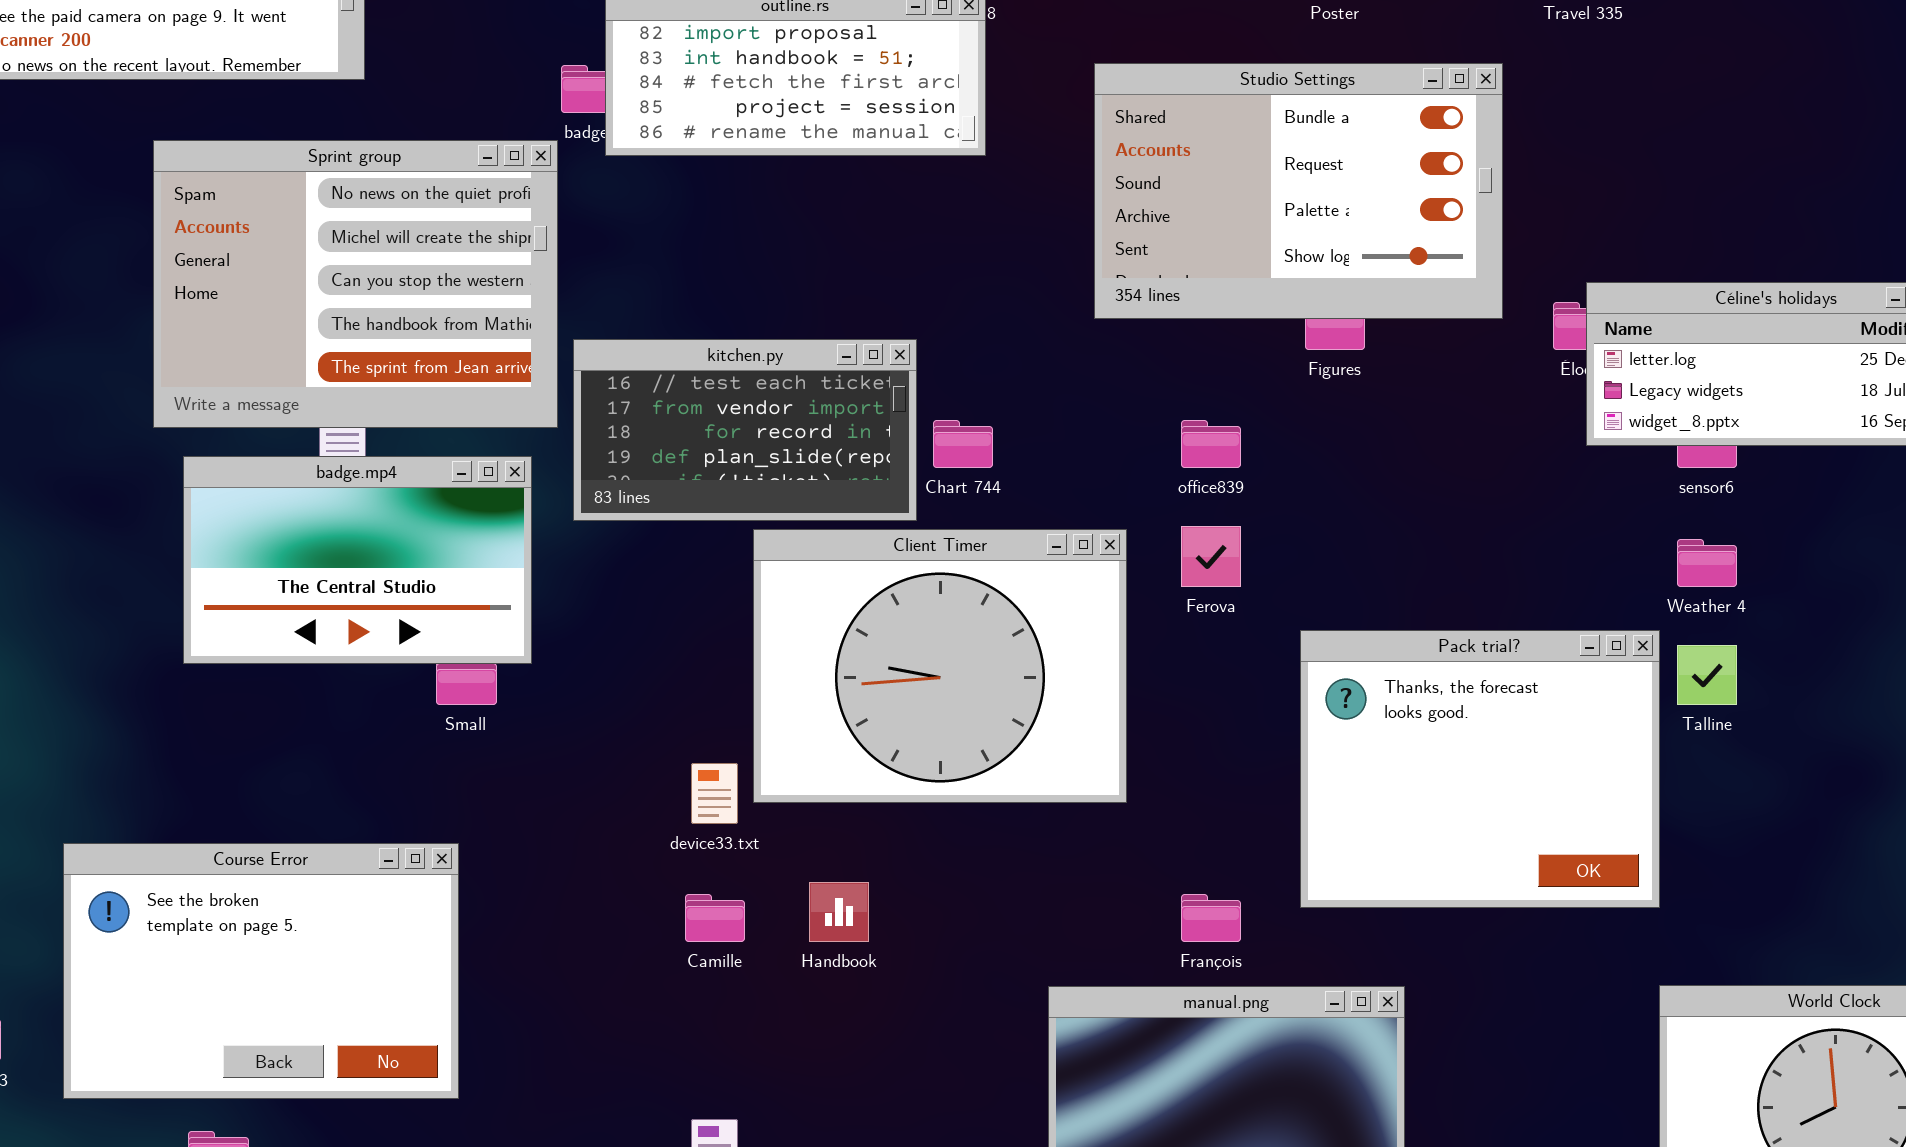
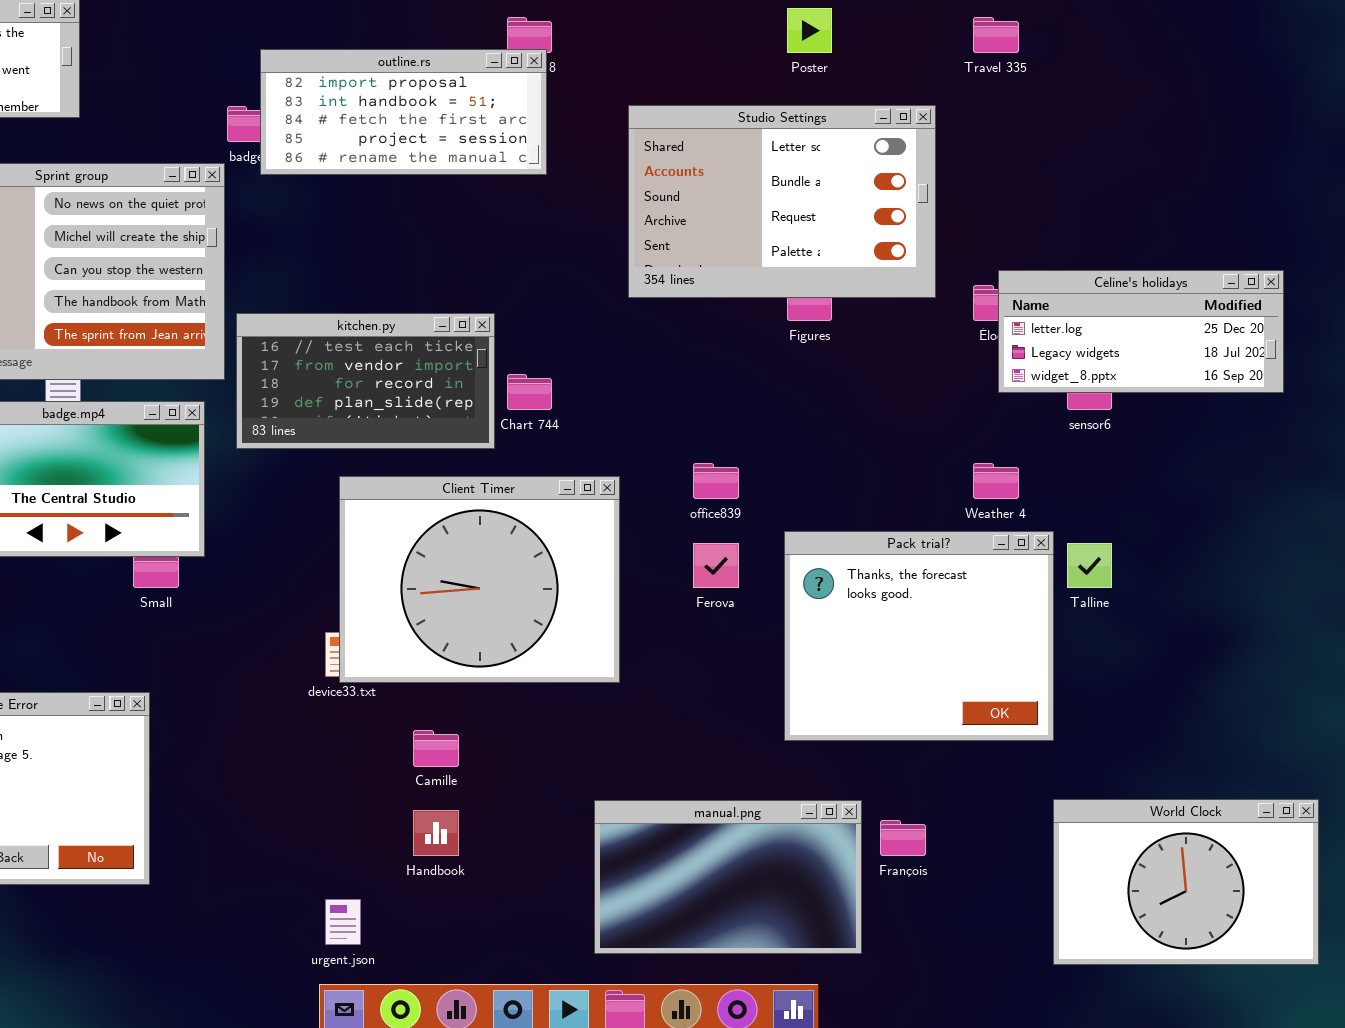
Studio Settings: [1094,63,1503,319] -> [628,105,936,298], scrolled up 1 row
office839: [1181,420,1241,468] -> [693,463,739,499], moved
Ferova: [1181,526,1241,587] -> [693,543,739,588], moved
Client Timer: [753,529,1127,803] -> [339,476,620,683], moved
Weather 4: [1677,539,1737,587] -> [973,463,1019,499], moved
Handbook: [809,882,869,942] -> [413,810,459,856], moved
Camille: [685,894,745,942] -> [413,730,459,767], moved
François: [1181,894,1241,942] -> [880,820,926,856], moved

